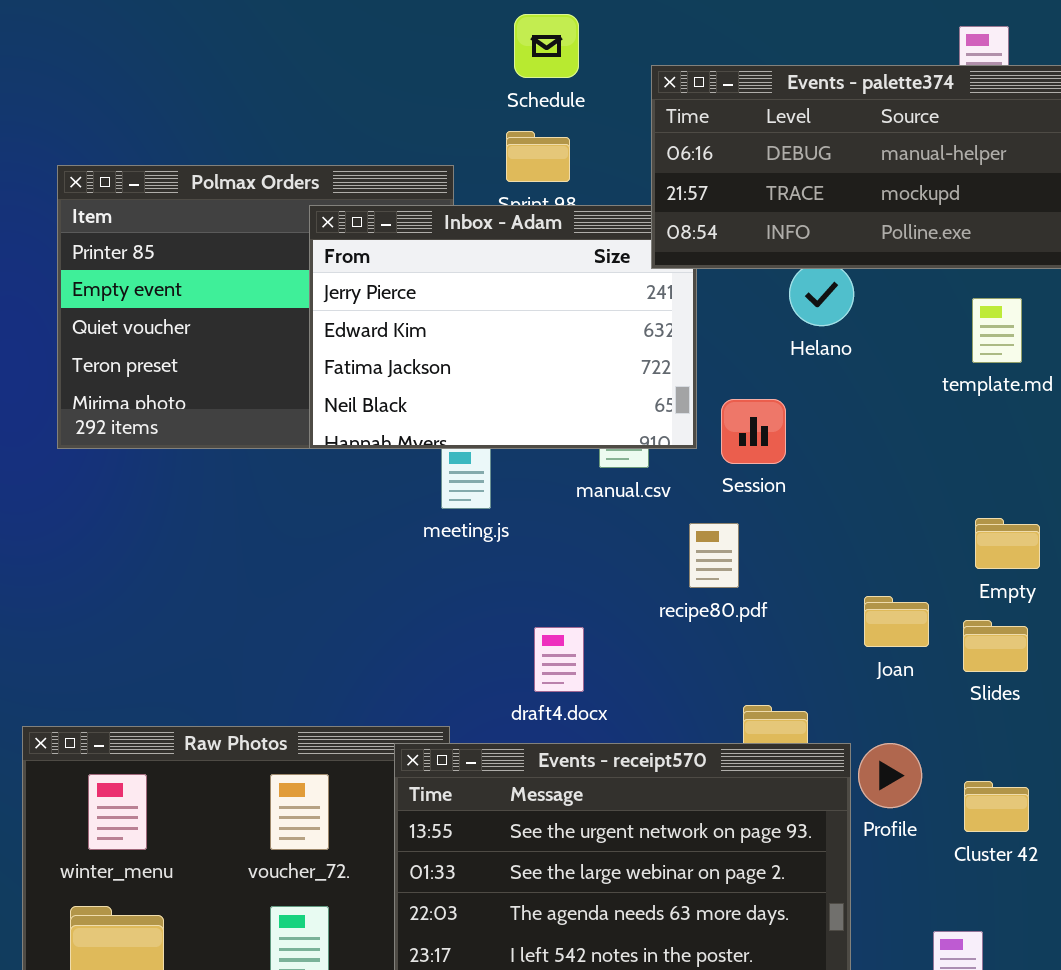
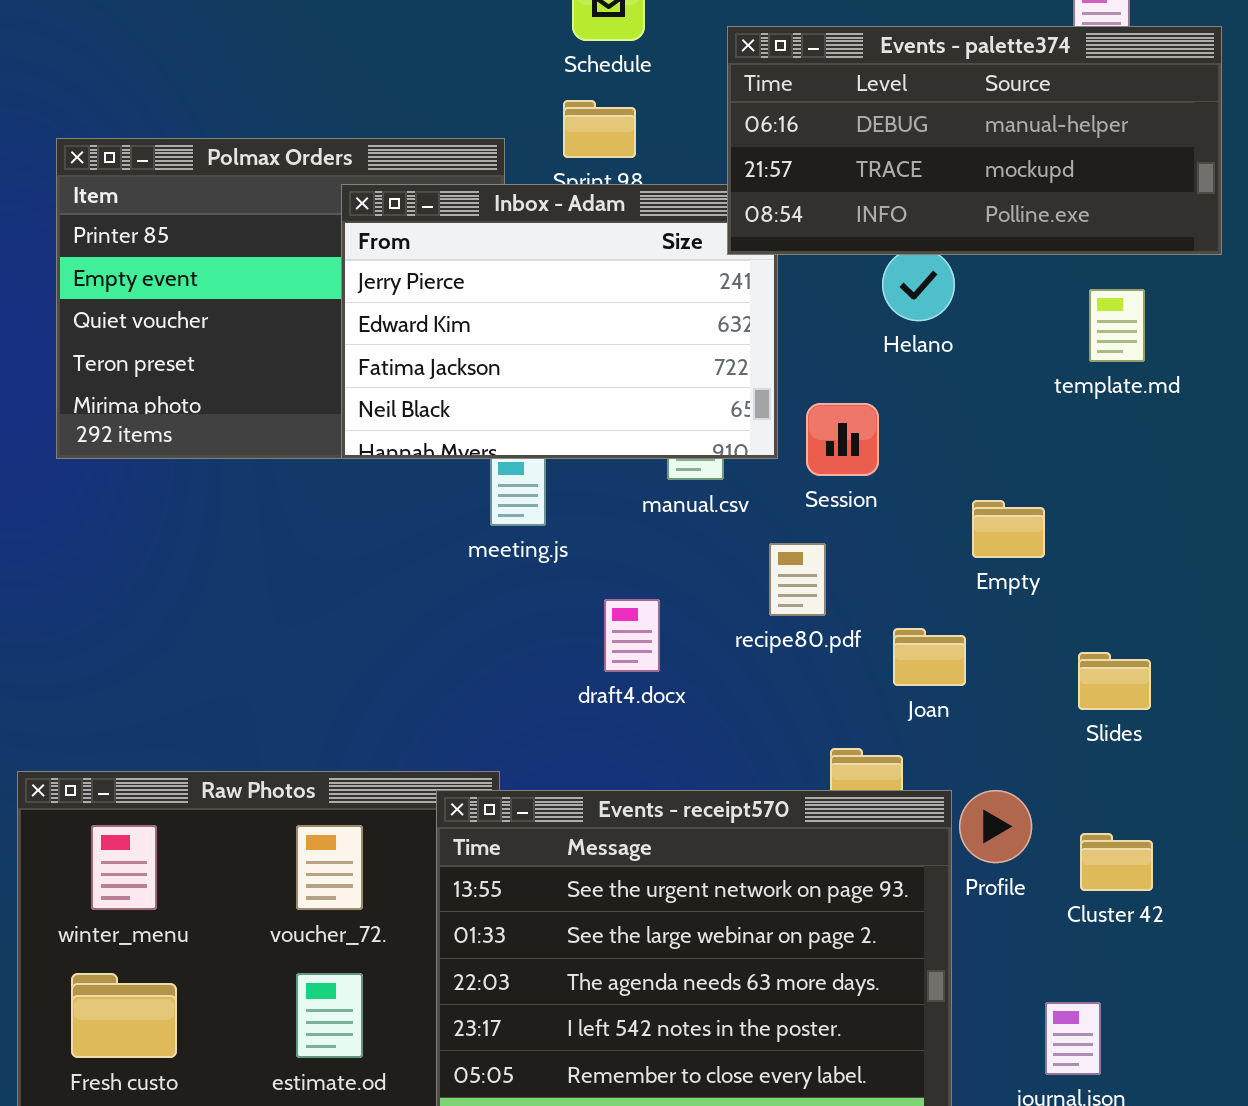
Empty: [975,518,1040,569] -> [972,500,1045,558], moved
Joan: [864,596,929,647] -> [893,628,966,686], moved
draft4.docx: [534,627,584,692] -> [604,599,660,672], moved

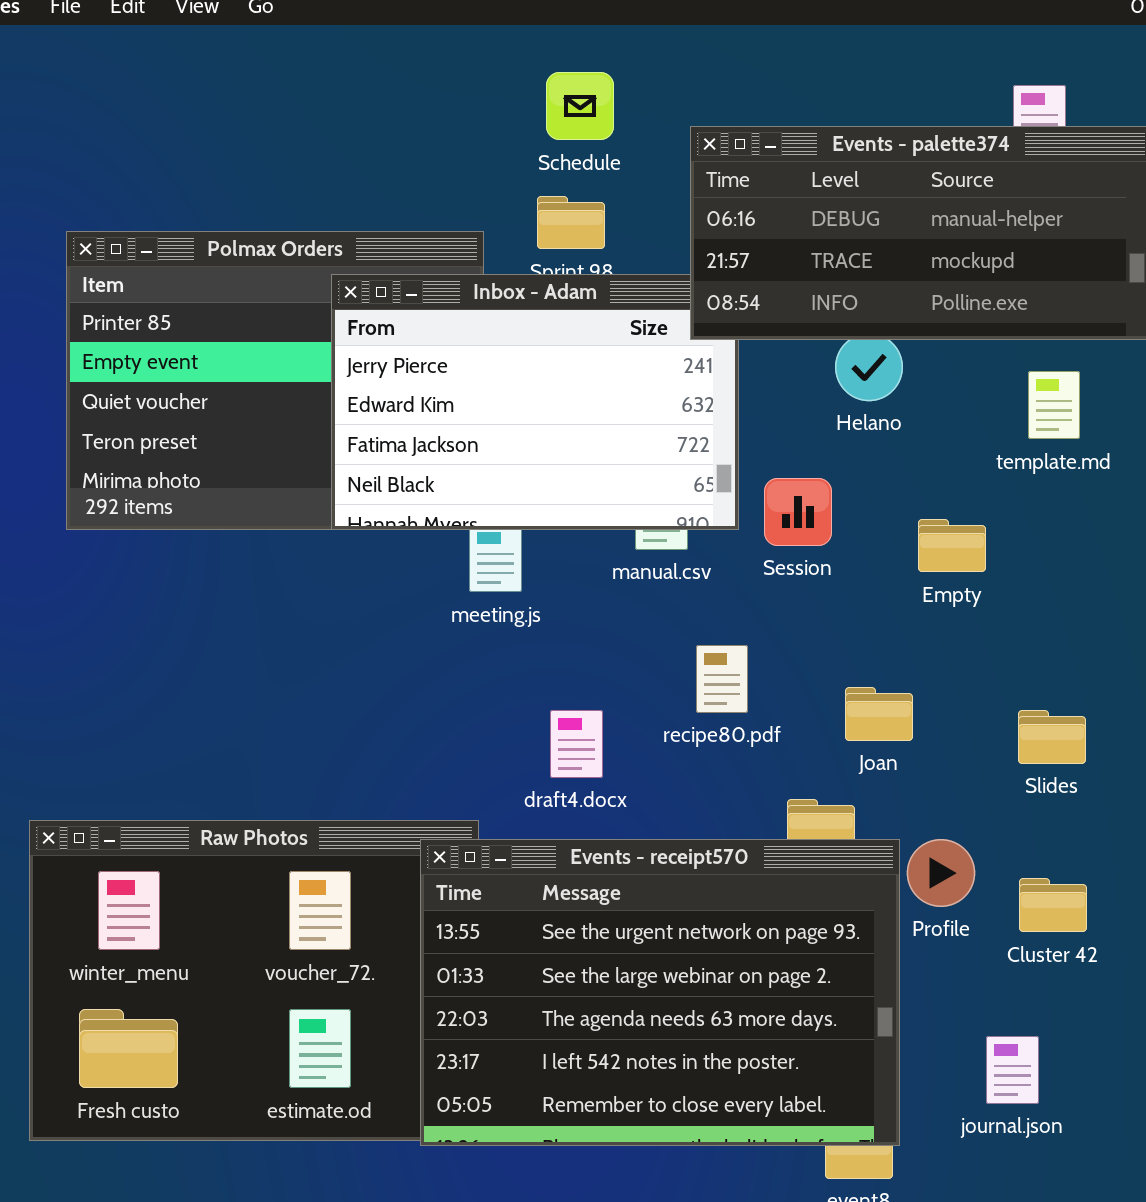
Empty: [972,500,1045,558] -> [918,519,986,572], moved
recipe80.pdf: [769,543,826,616] -> [696,645,748,713], moved
draft4.docx: [604,599,660,672] -> [550,710,603,778], moved

